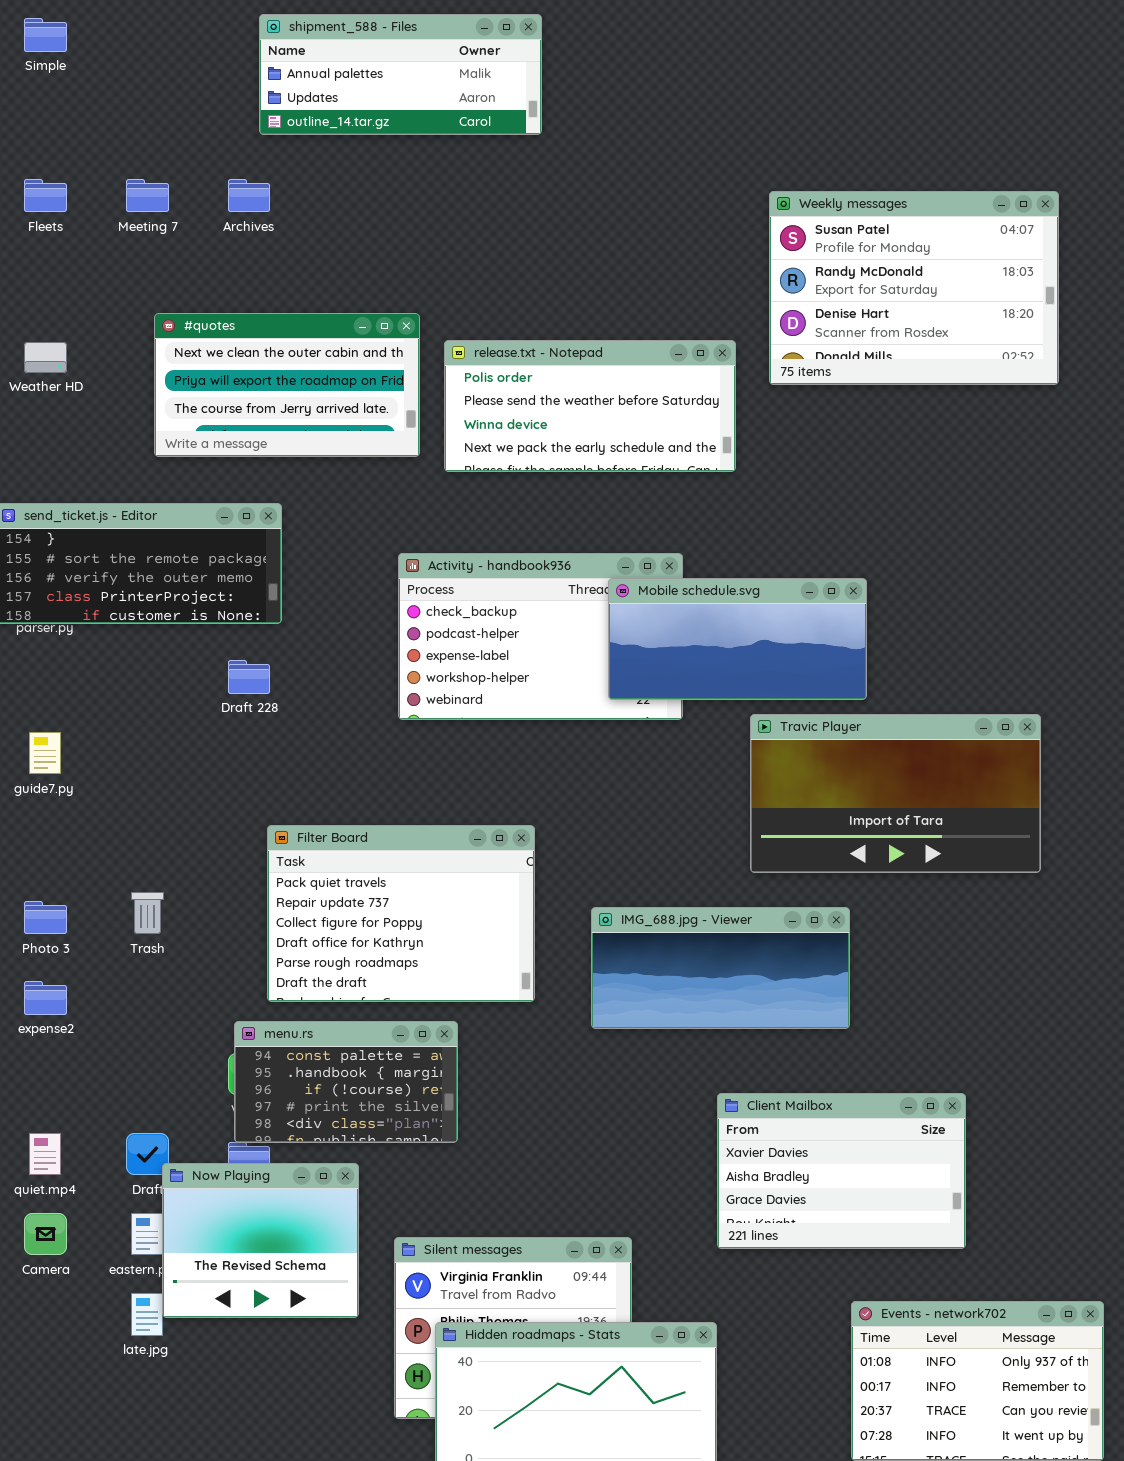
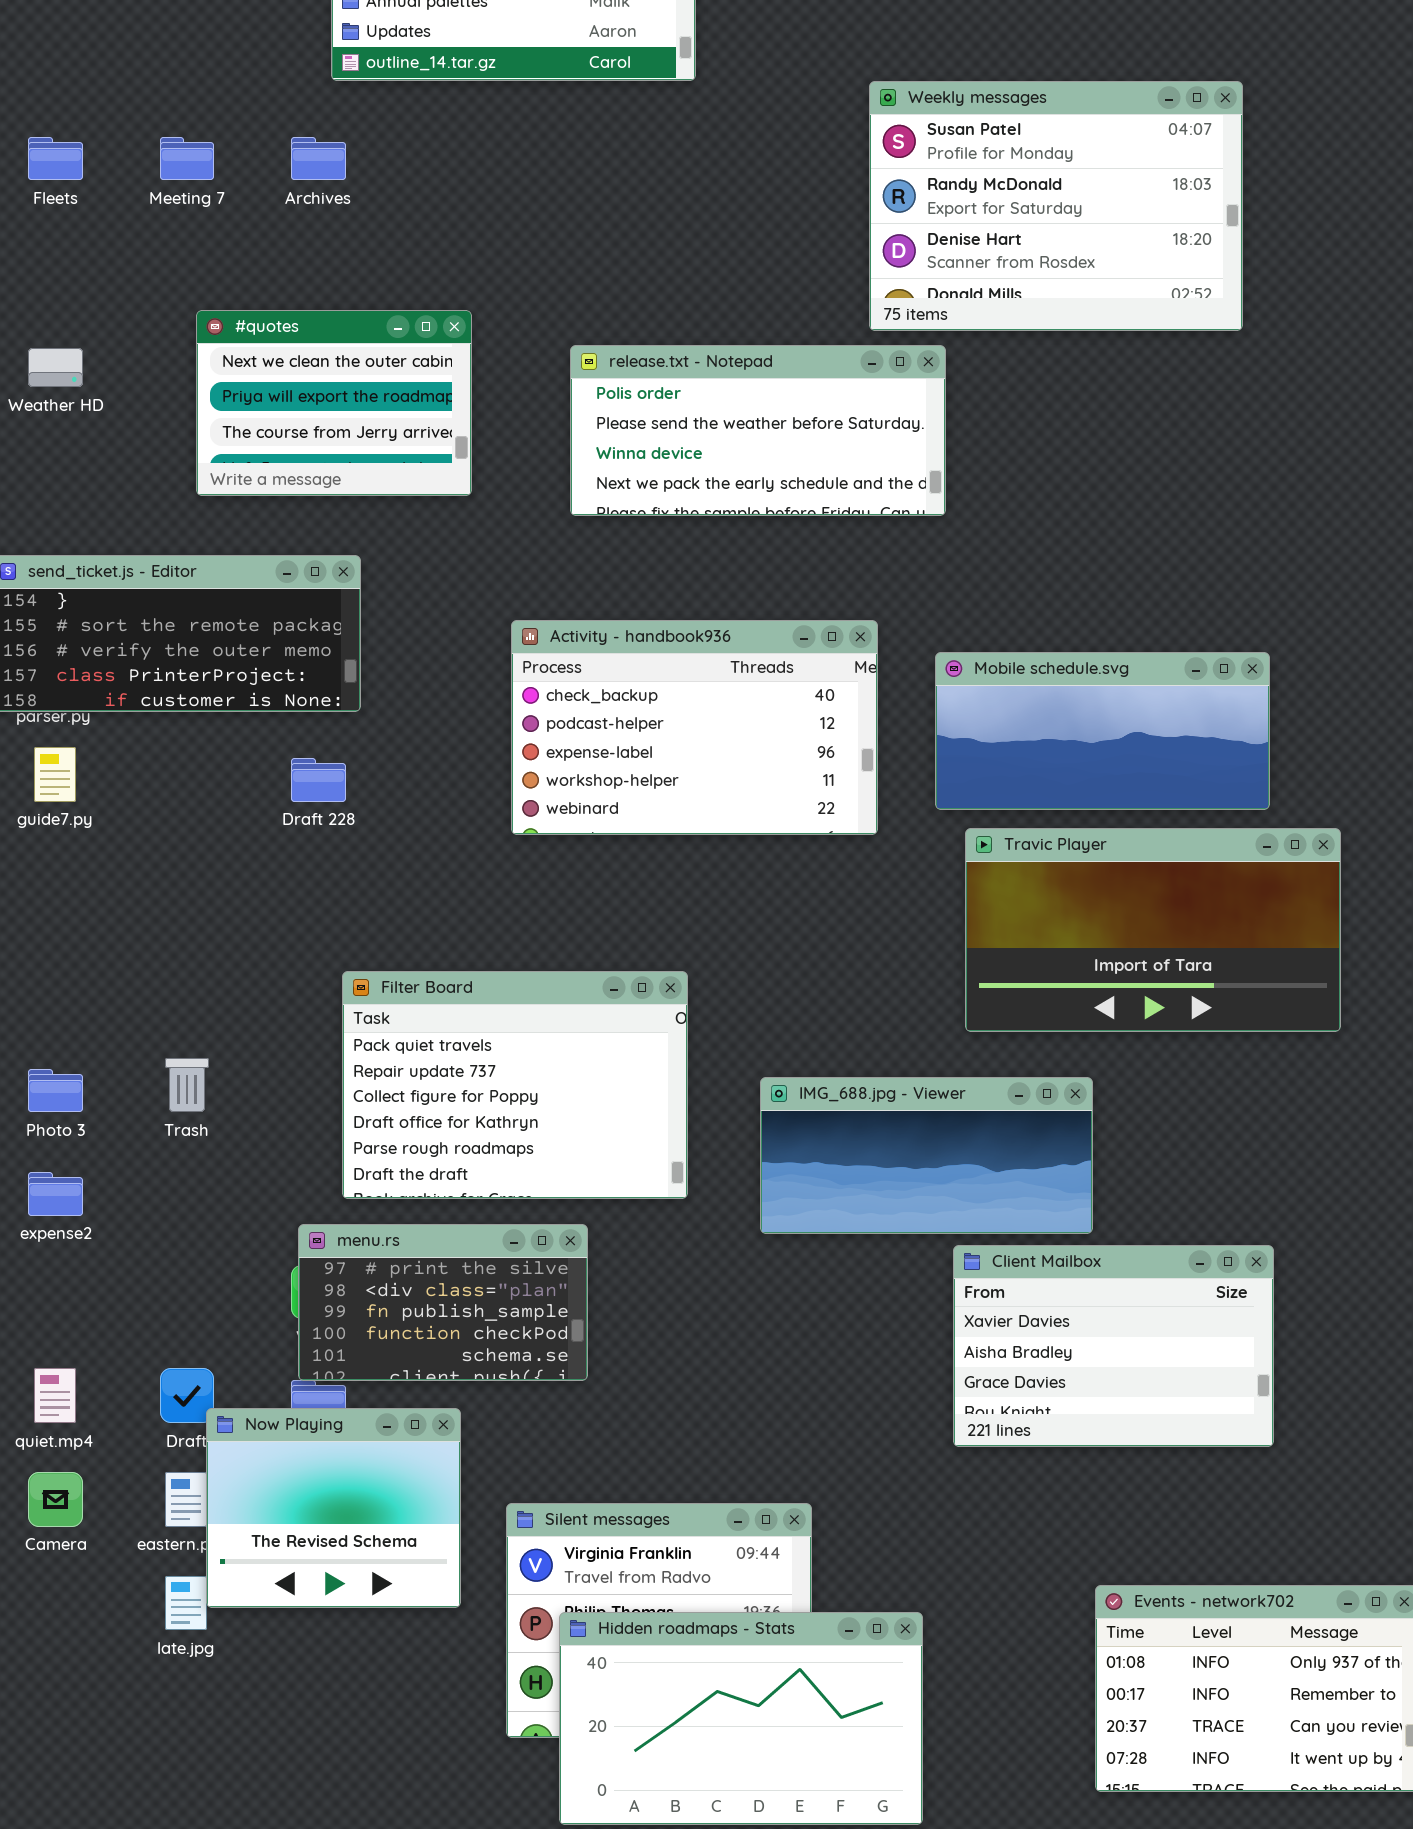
Weekly messages: [769,191,1059,385] -> [869,81,1243,331], moved
#quotes: [154,313,420,457] -> [196,310,472,496], resized
Mobile schedule.svg: [608,578,867,700] -> [935,652,1270,810], moved
guide7.py: [29,732,61,774] -> [34,747,76,802], moved
menu.rs: [234,1021,458,1143] -> [298,1224,588,1381], scrolled down 3 rows
Client Mailbox: [717,1093,966,1249] -> [953,1245,1274,1447], moved

